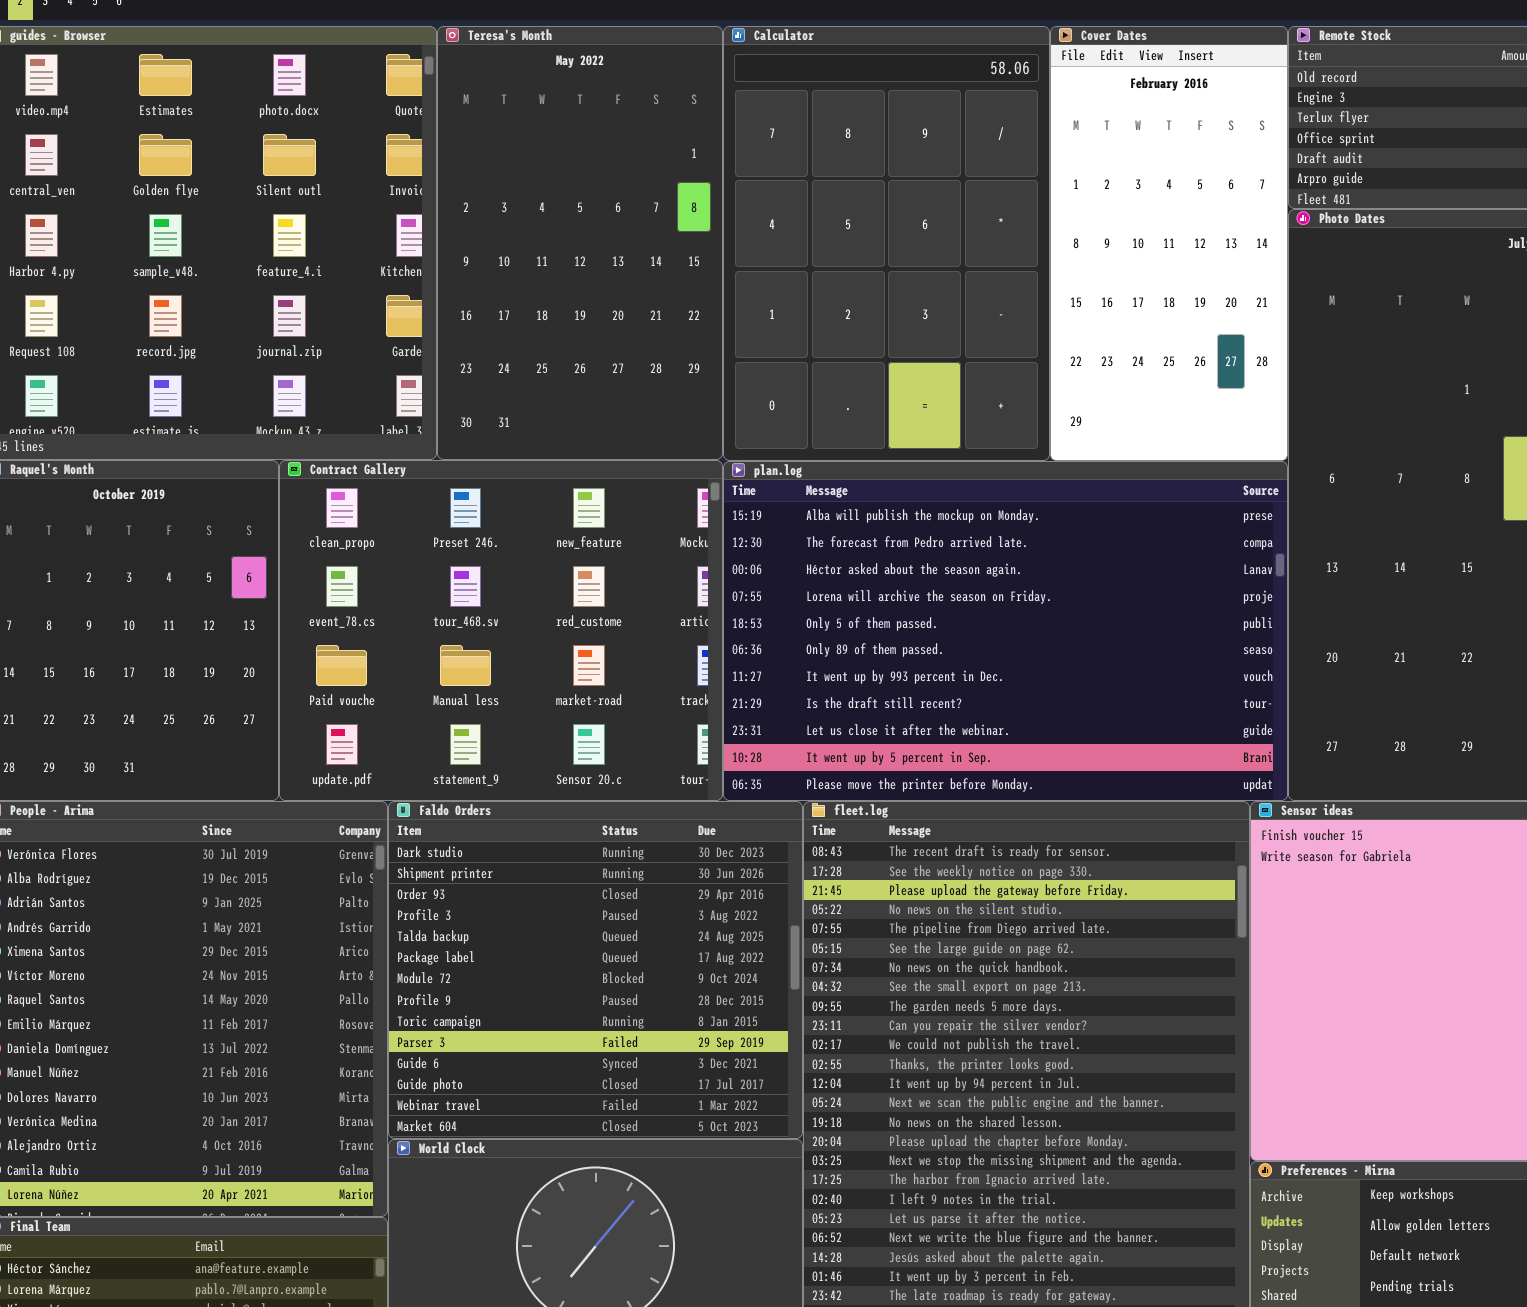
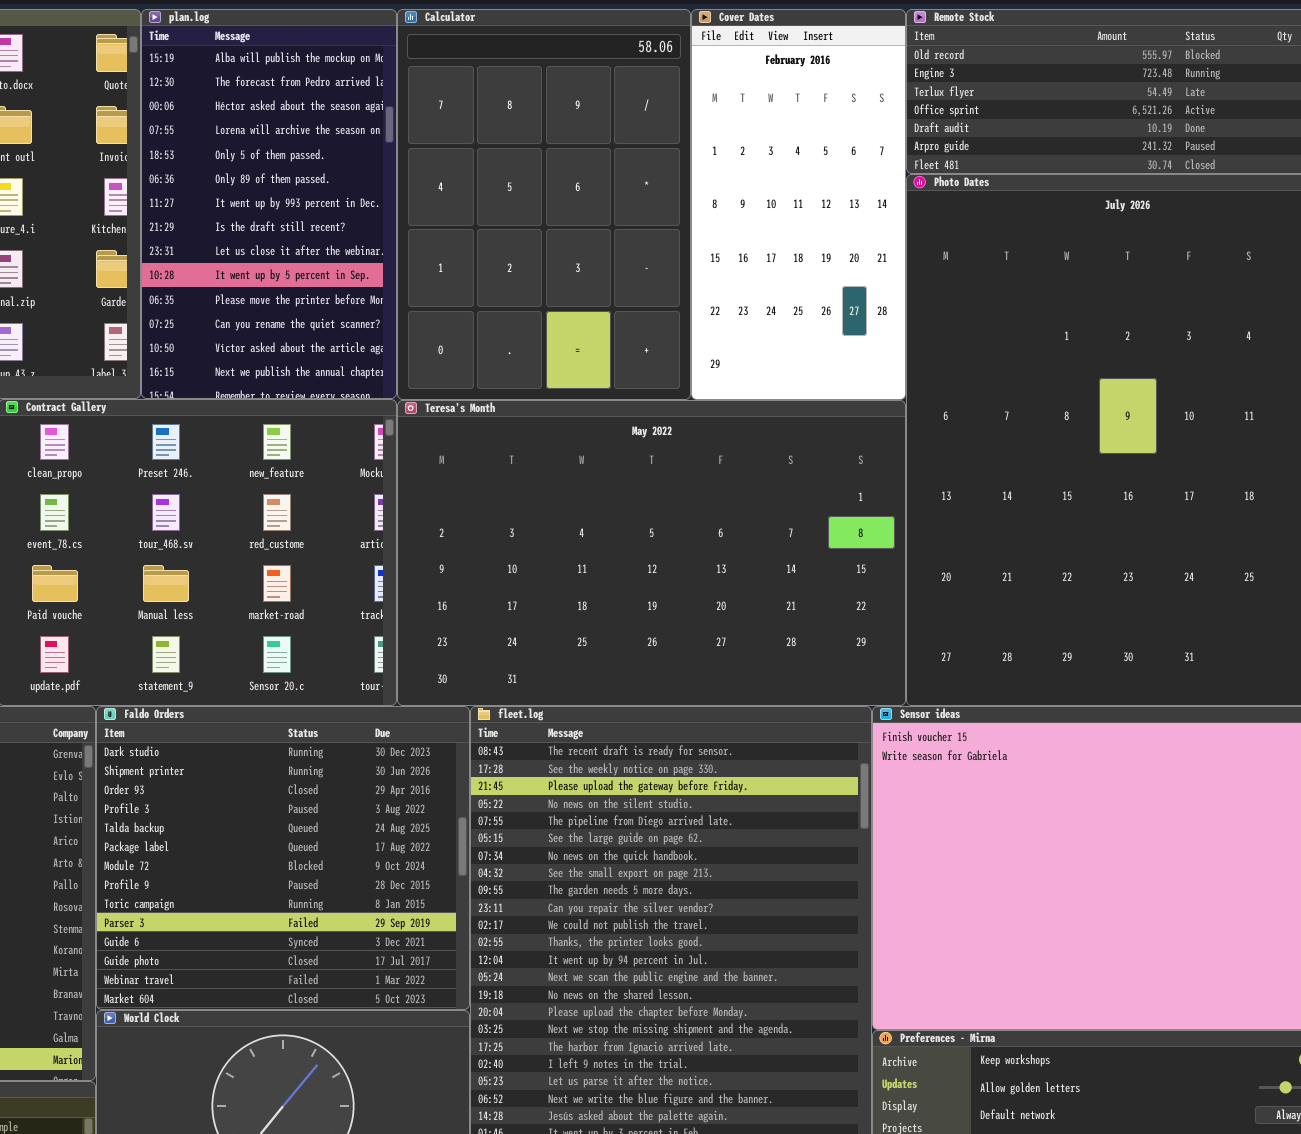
Teresa's Month: [437,26,723,460] -> [397,400,906,706], moved, resized
plan.log: [723,461,1288,801] -> [141,9,397,399], moved, resized

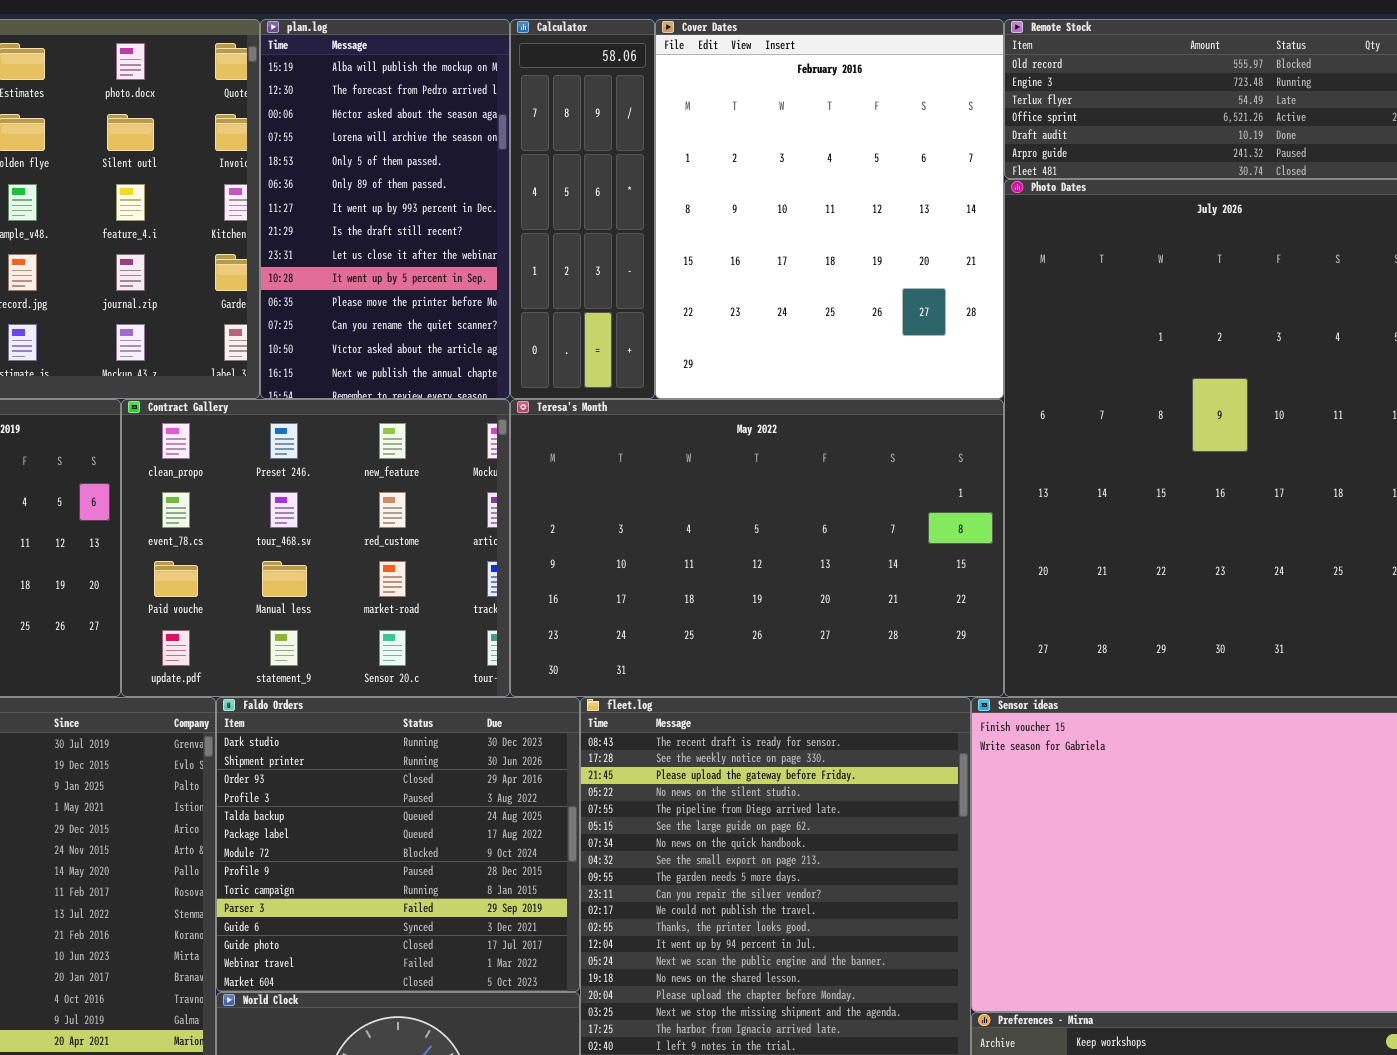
Calculator: [397,9,691,400] -> [510,19,655,399], resized
Cover Dates: [691,9,906,400] -> [655,19,1004,399], resized

